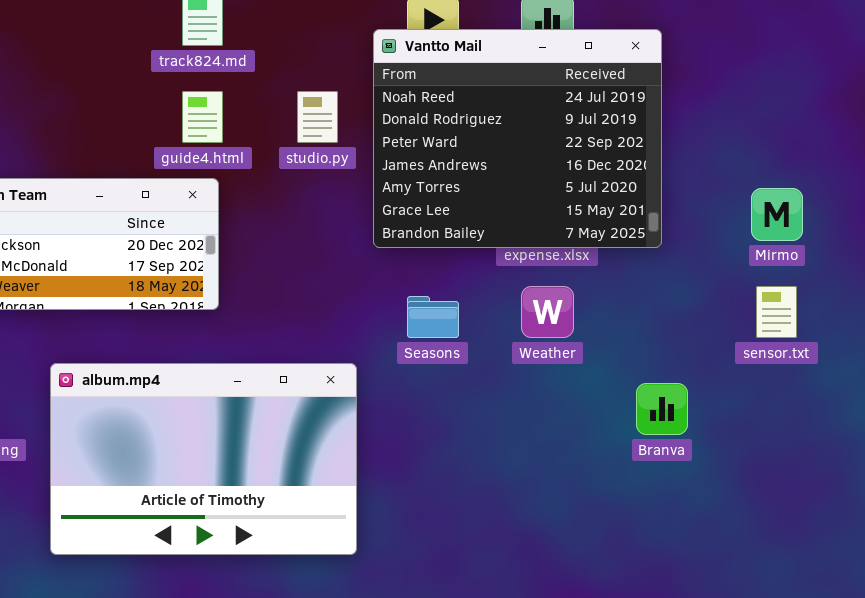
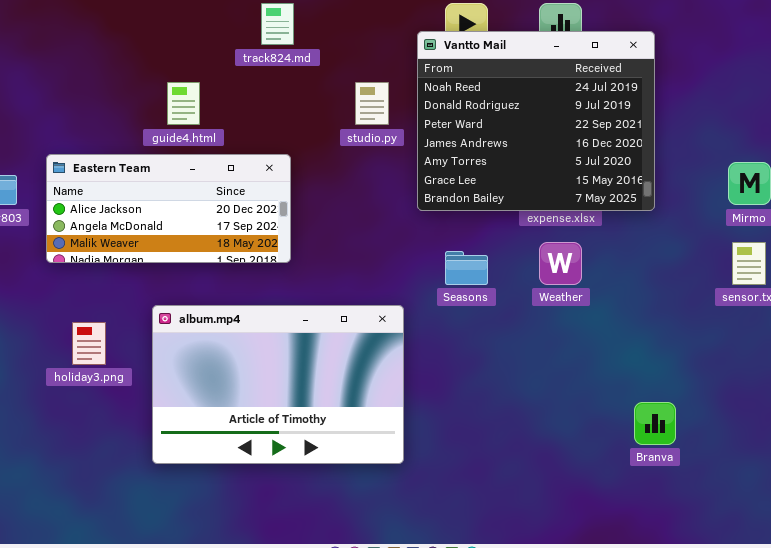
guide4.html: [182,91,223,143] -> [167,82,200,125], moved
Branva: [636,383,688,435] -> [634,402,676,445], moved

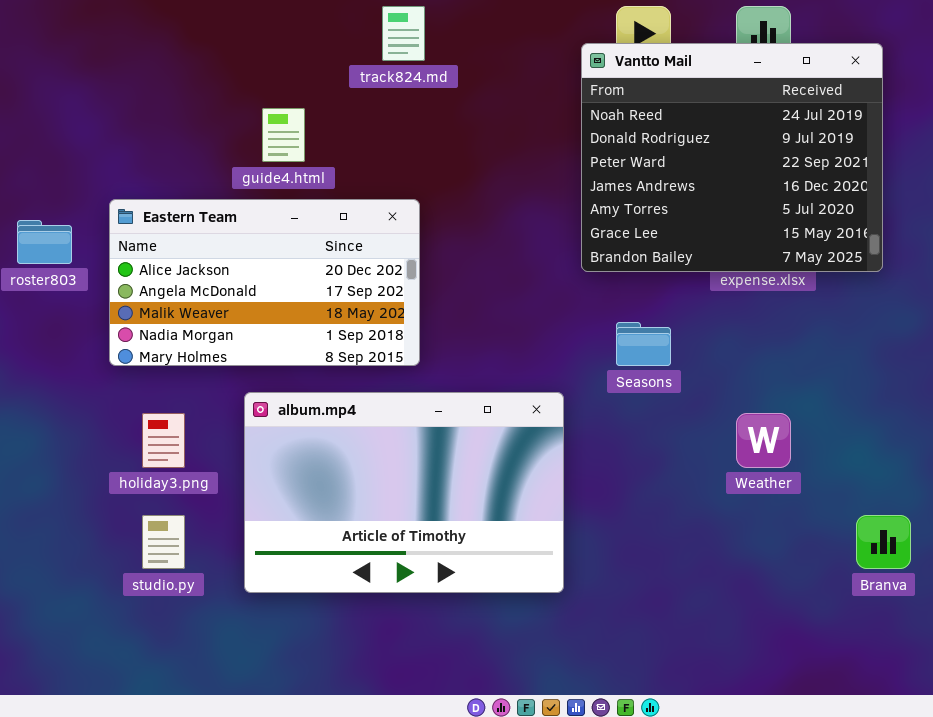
studio.py: [355,82,389,125] -> [142,515,185,569], moved
Eastern Team: [46,154,291,263] -> [109,199,420,366], resized
Weather: [539,242,582,285] -> [736,413,791,468], moved

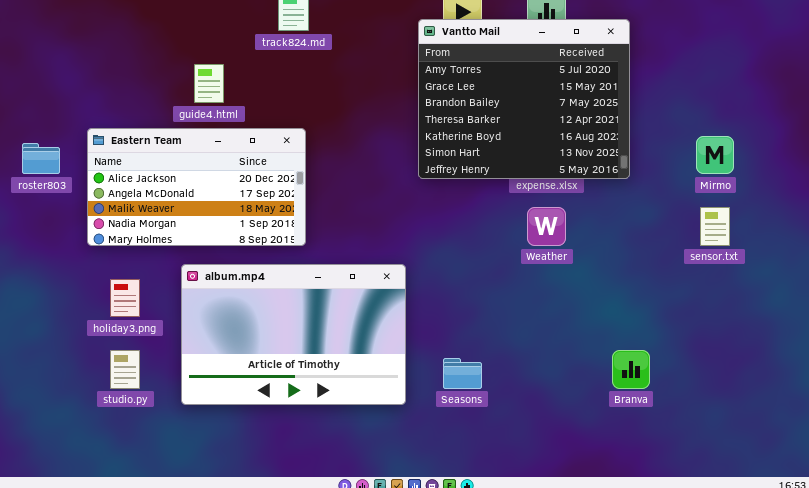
Vantto Mail: [581,43,883,272] -> [418,19,630,179], scrolled down 4 rows
Seasons: [616,322,671,366] -> [443,358,482,389], moved
Weather: [736,413,791,468] -> [527,207,566,246], moved

